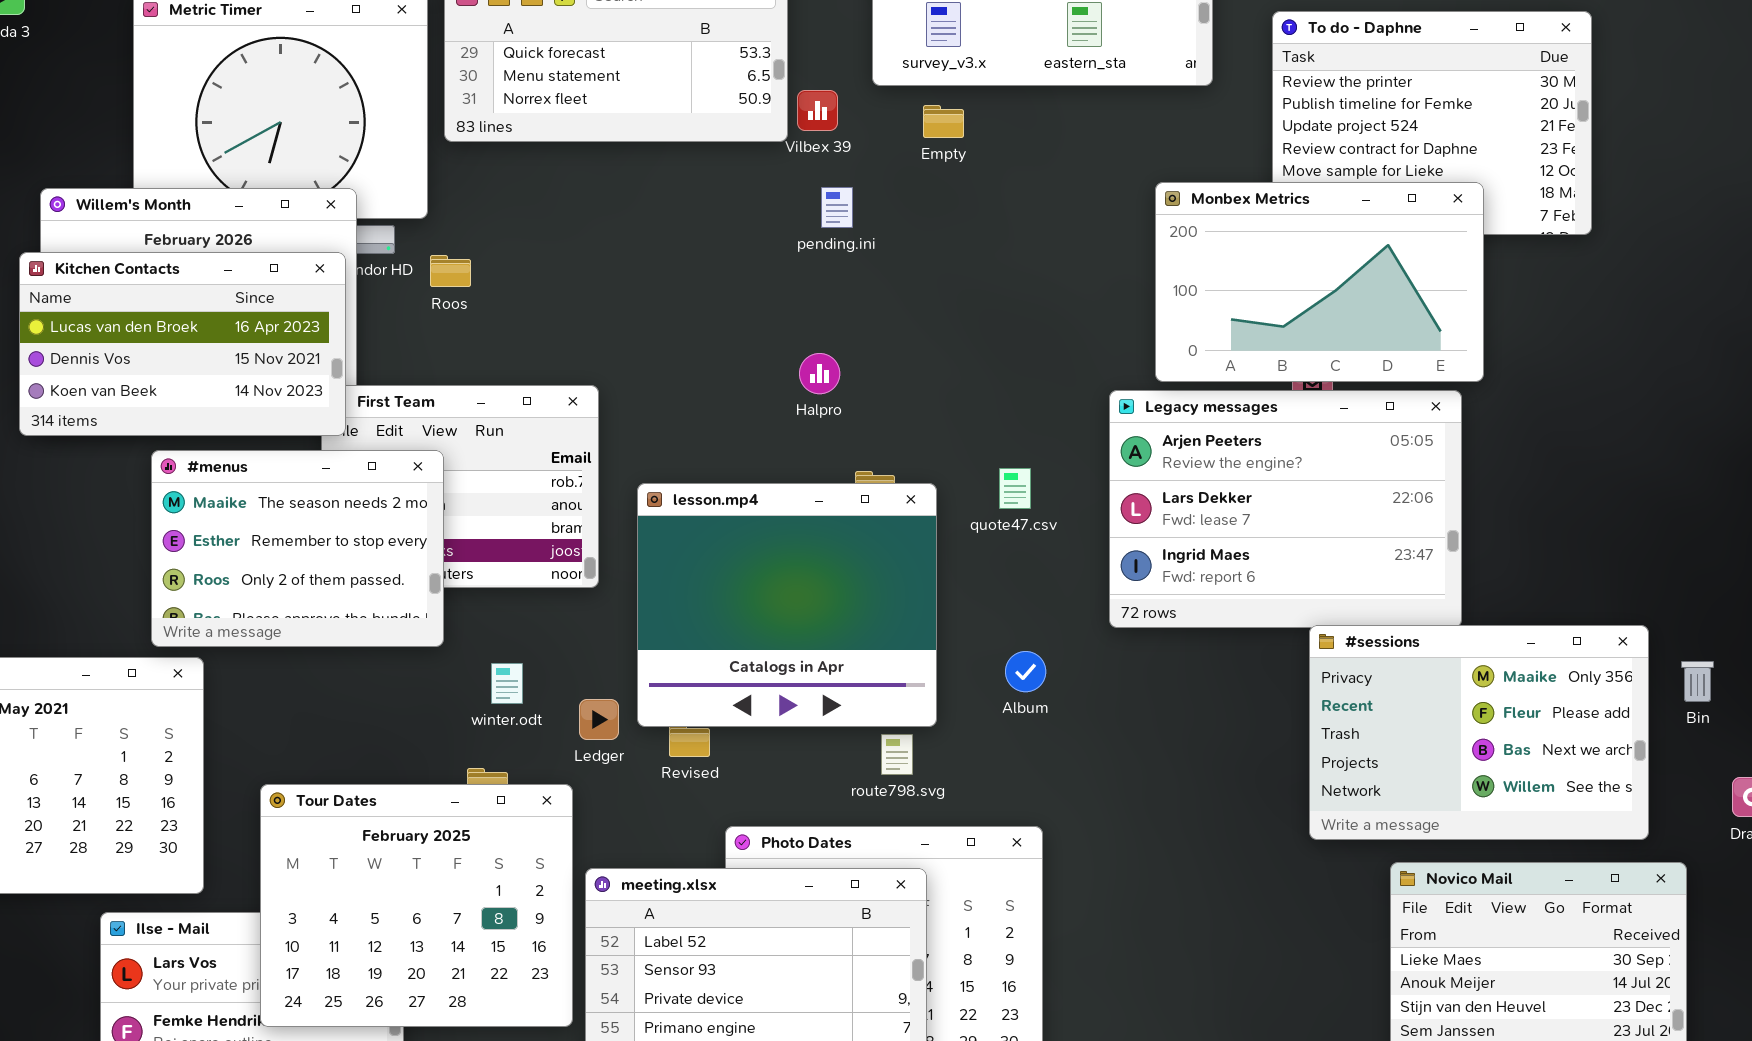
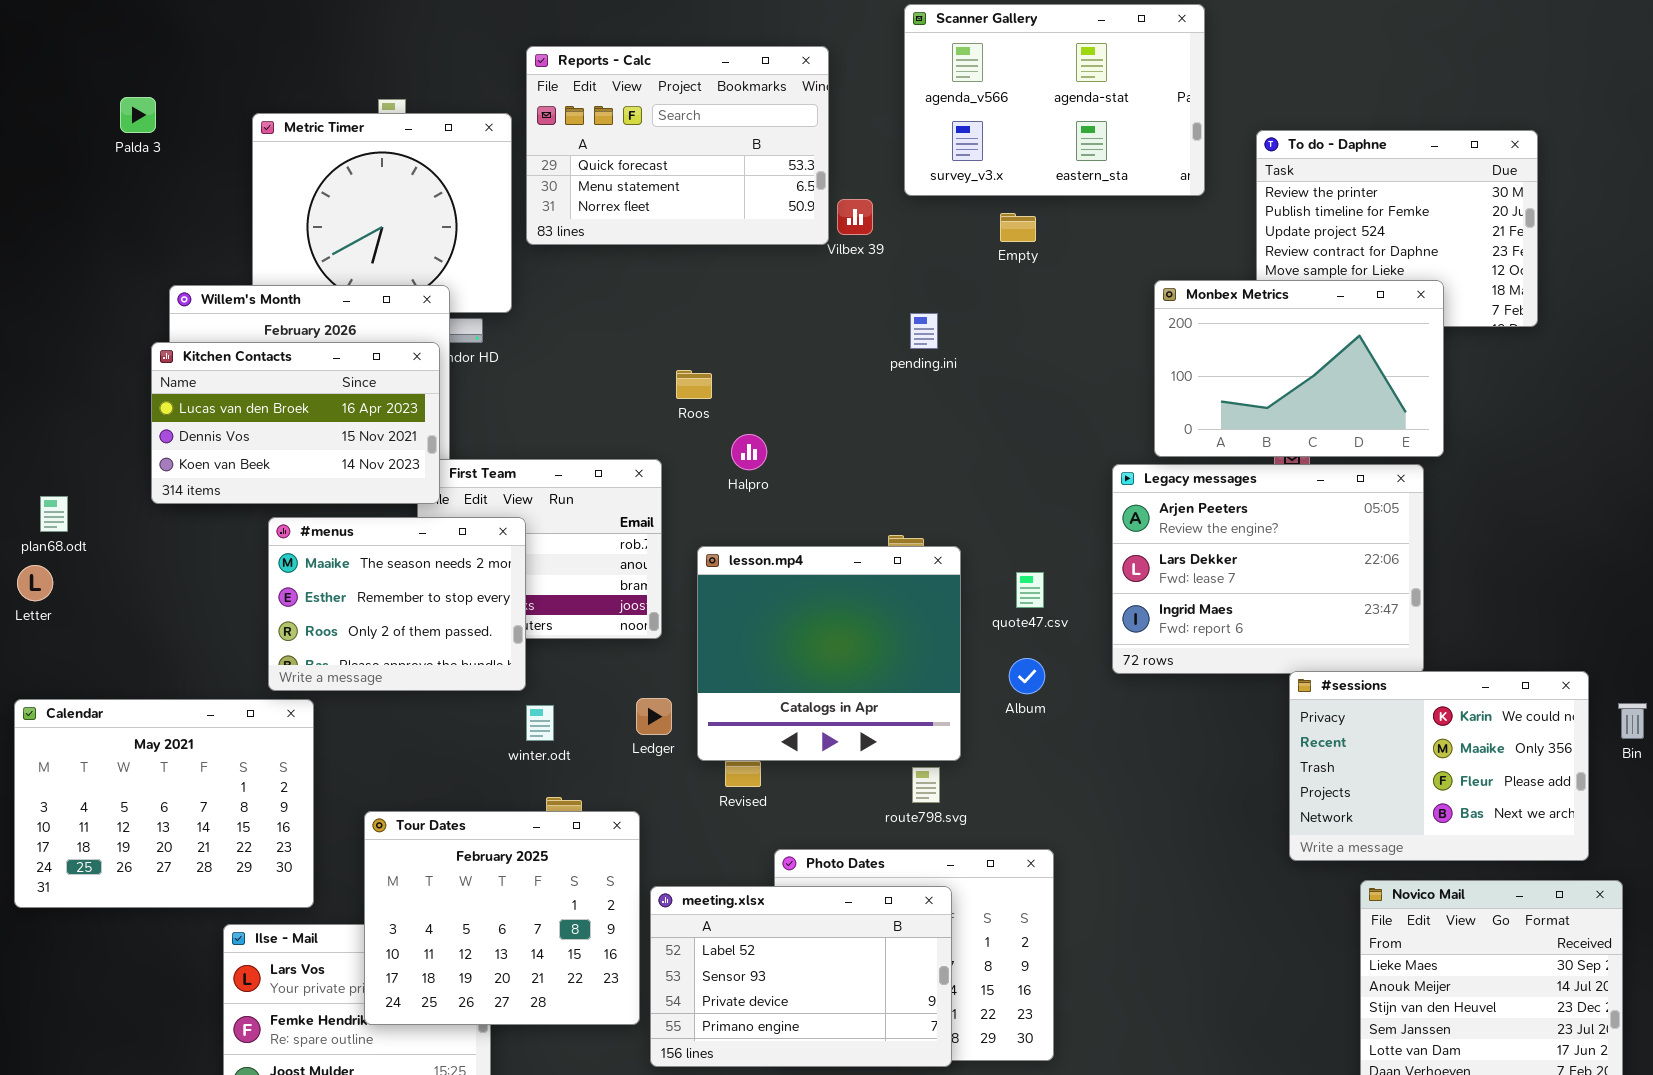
Empty: [923,105,964,138] -> [1000,213,1036,242], moved
pending.ini: [821,187,853,228] -> [910,313,938,349], moved
Roos: [430,255,471,287] -> [676,370,712,399], moved
Halpro: [799,353,840,394] -> [731,434,767,470], moved
quote47.csv: [999,468,1031,509] -> [1016,572,1044,608], moved
#sessions: [1309,625,1649,840] -> [1289,671,1589,861], scrolled up 1 row
Album: [1005,651,1046,692] -> [1009,658,1045,694], moved
winter.odt: [491,663,523,704] -> [526,705,554,741], moved
Ledger: [579,699,619,740] -> [636,698,672,735], moved

